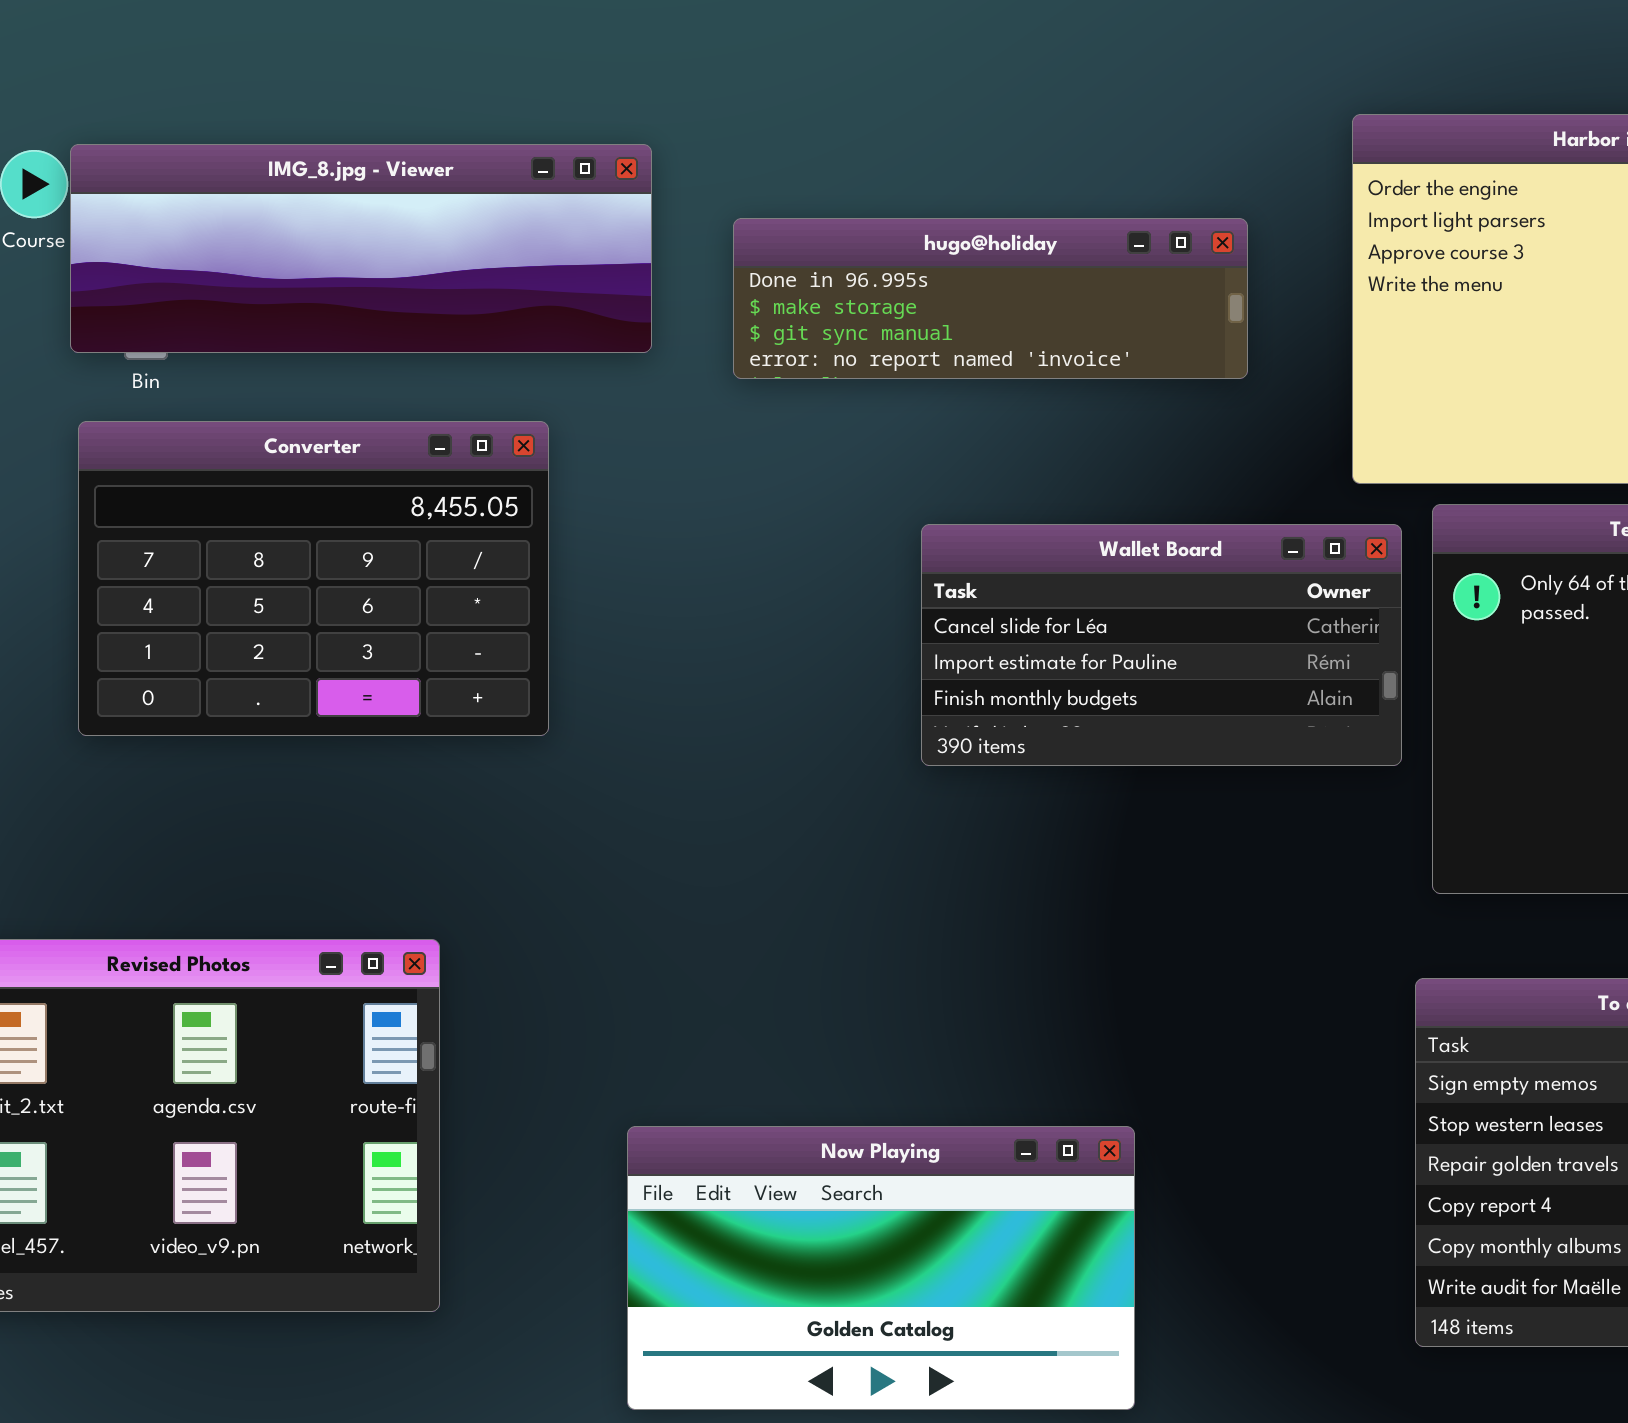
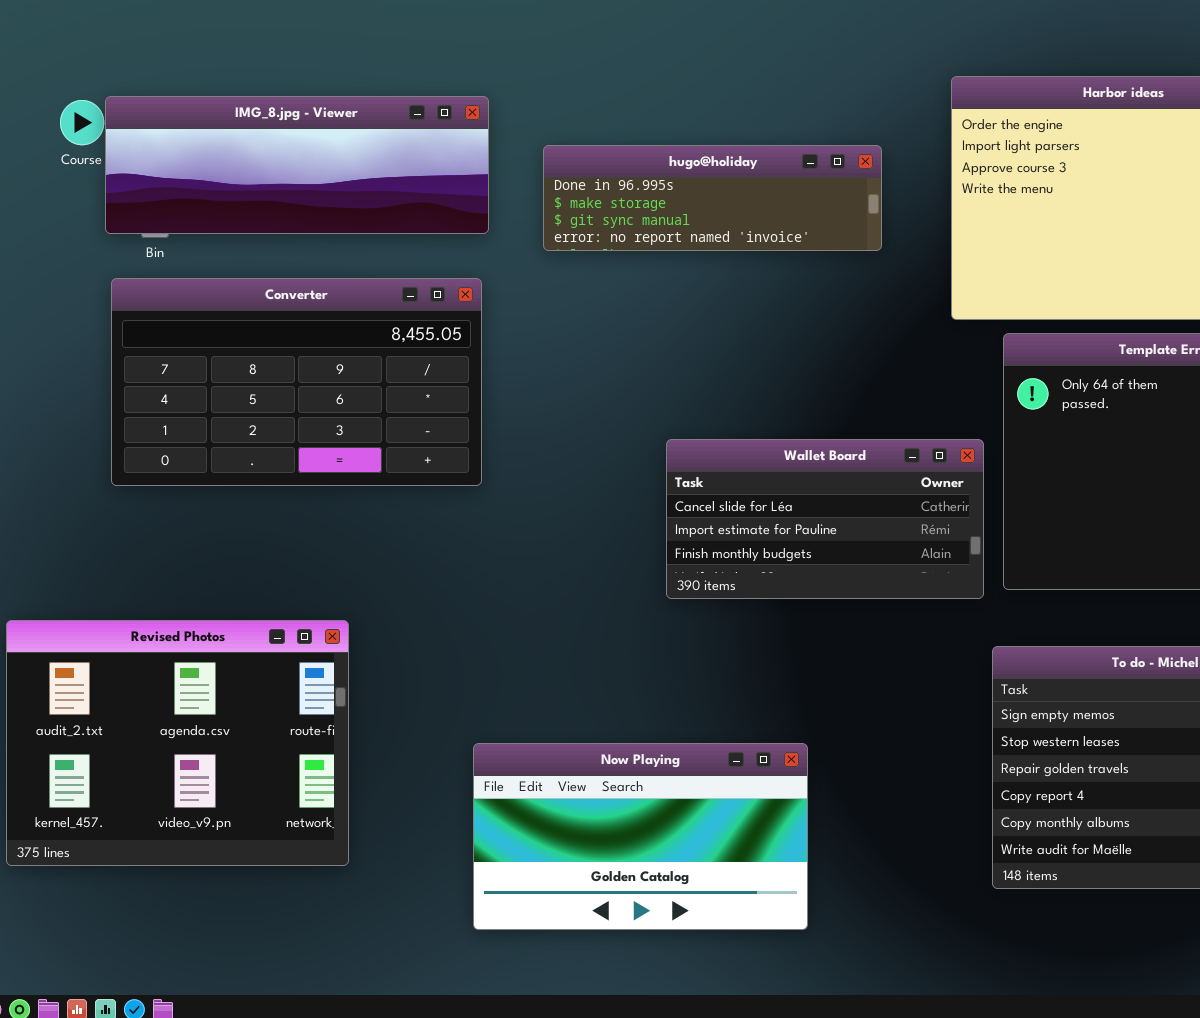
Converter: [78,421,549,736] -> [111,278,482,486], resized
Wallet Board: [921,524,1402,766] -> [666,439,984,599], moved

